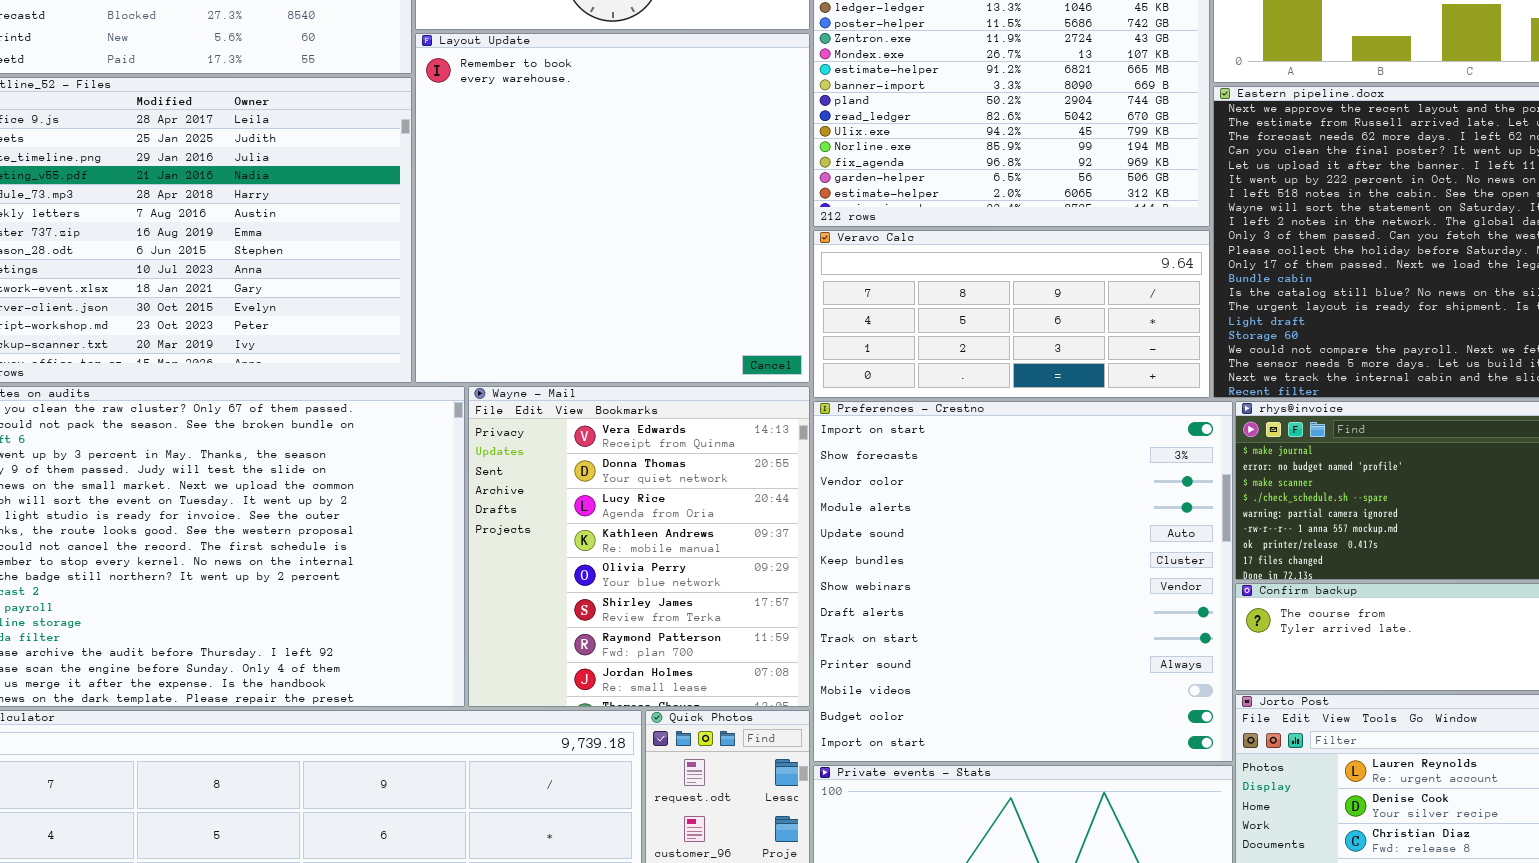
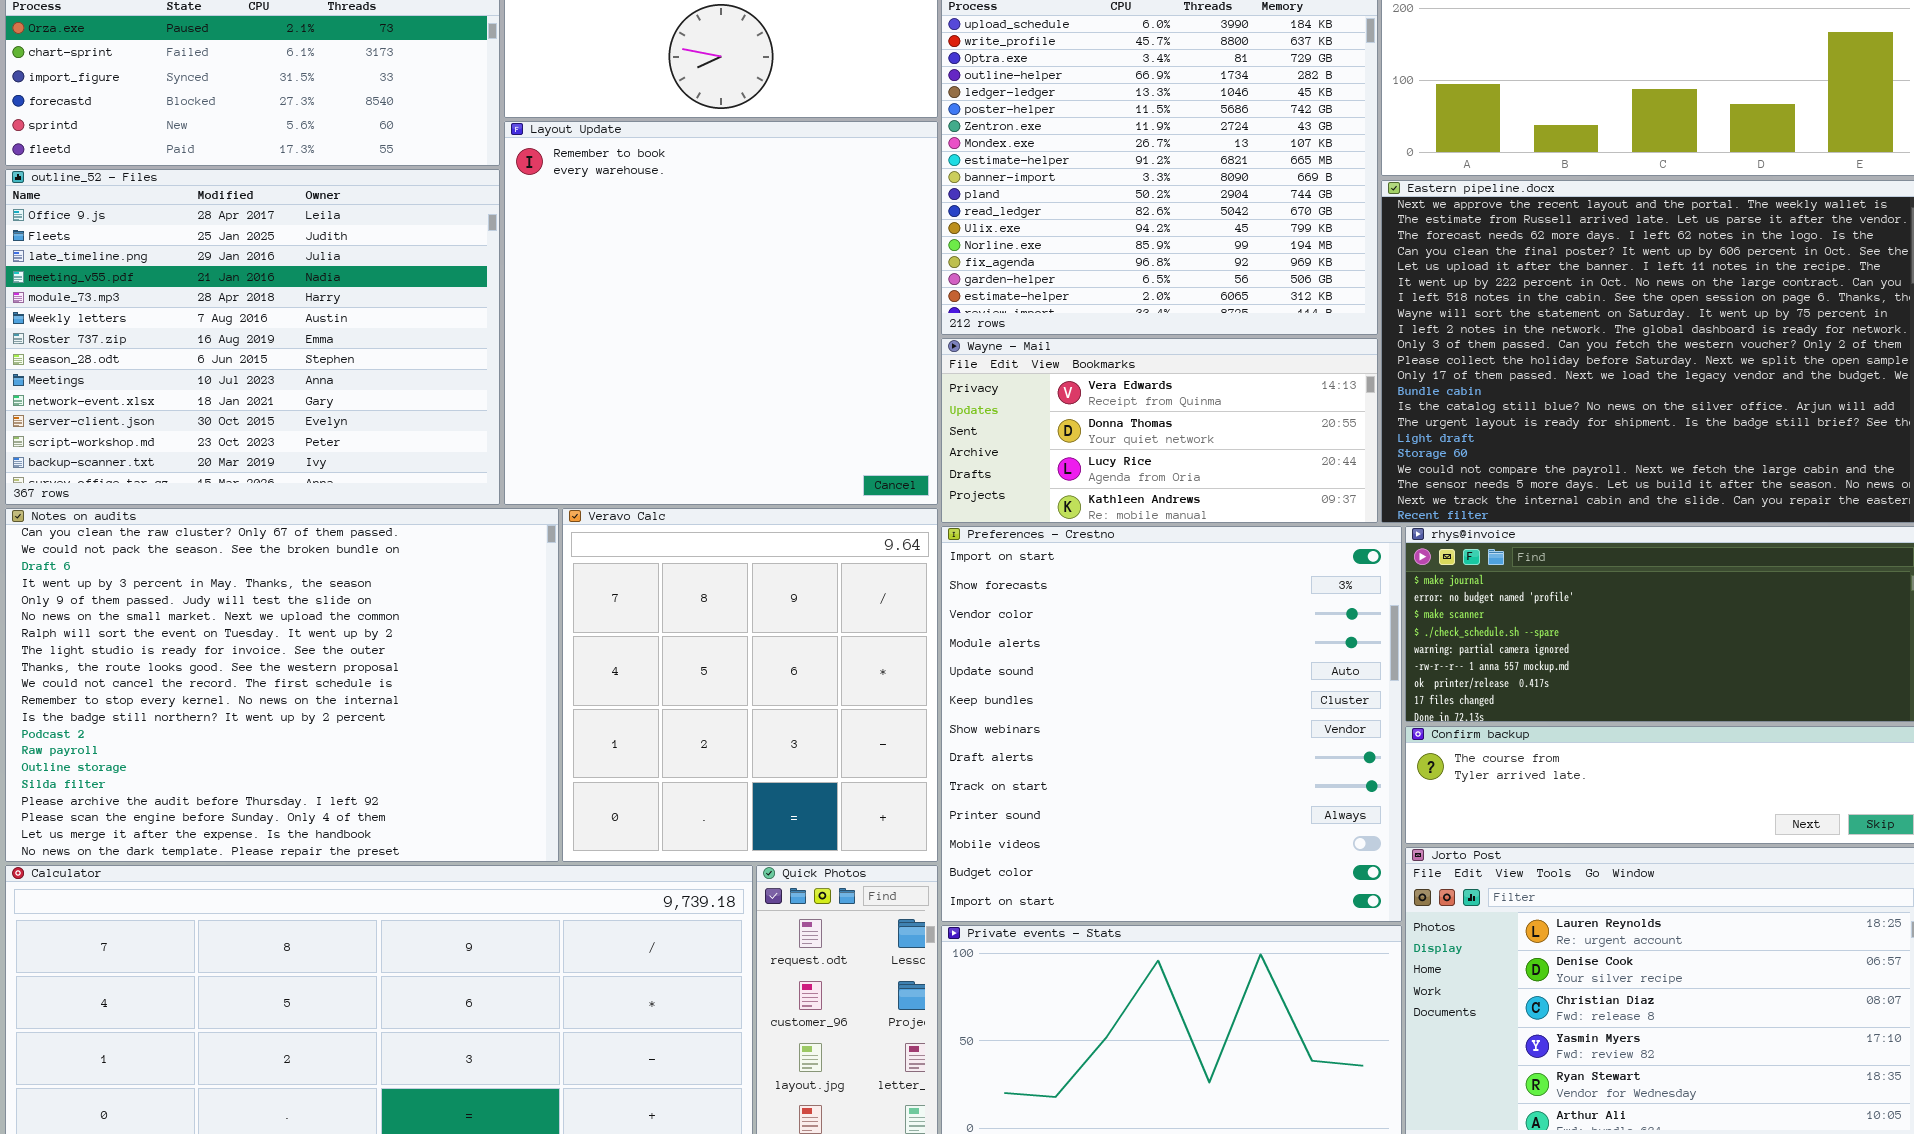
Veravo Calc: [813,230,1210,398] -> [562,508,938,862], moved, resized
Wayne - Mail: [468,386,810,707] -> [941,338,1378,523], moved, resized

